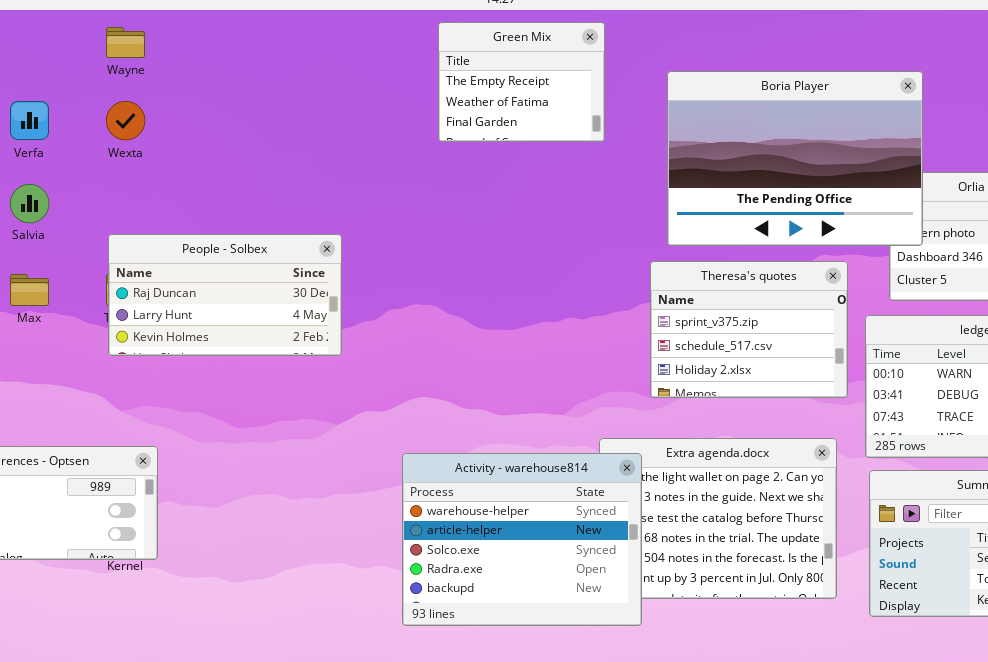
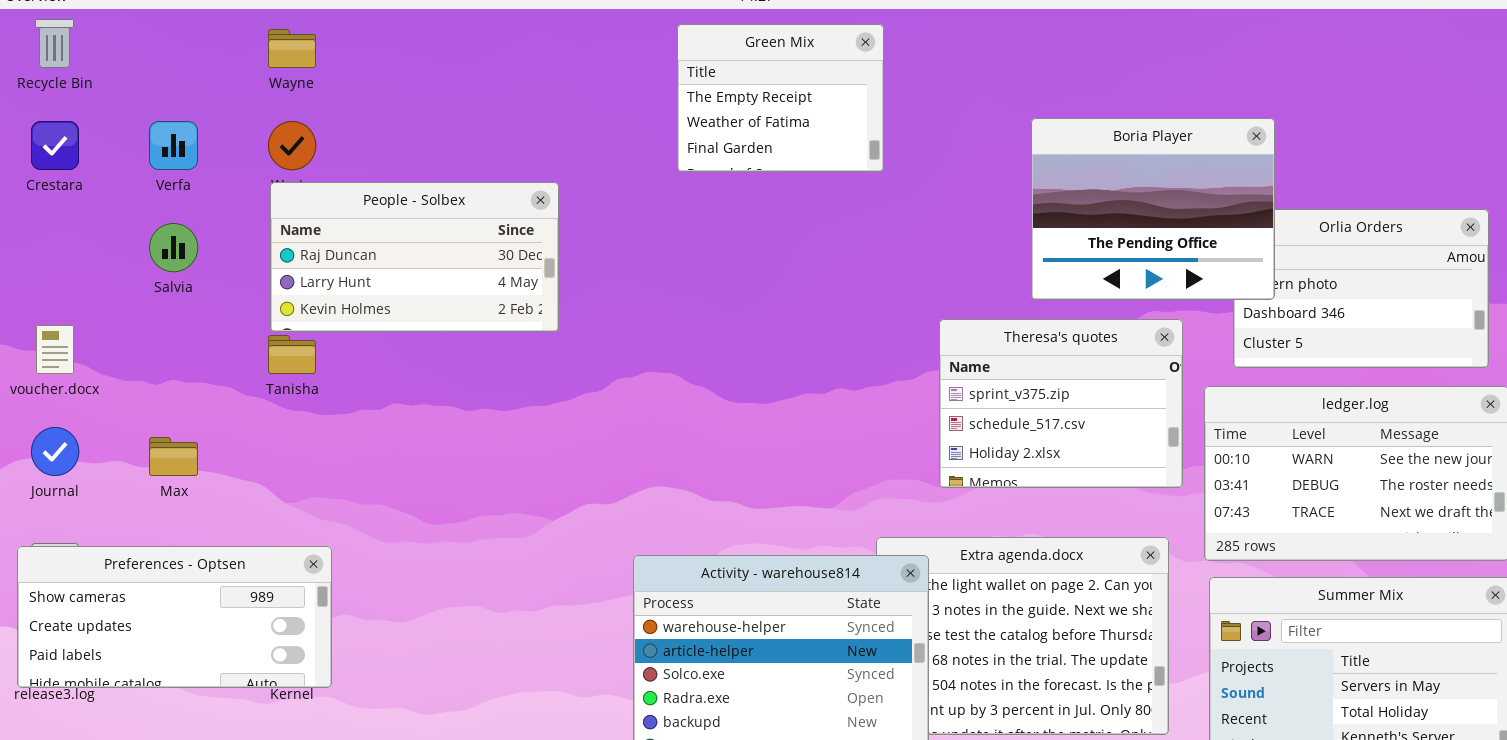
Boria Player: [667,71,923,246] -> [1031,118,1275,300], resized
People - Solbex: [108,234,342,356] -> [270,182,559,332], moved
Max: [10,274,49,306] -> [149,437,198,476], moved

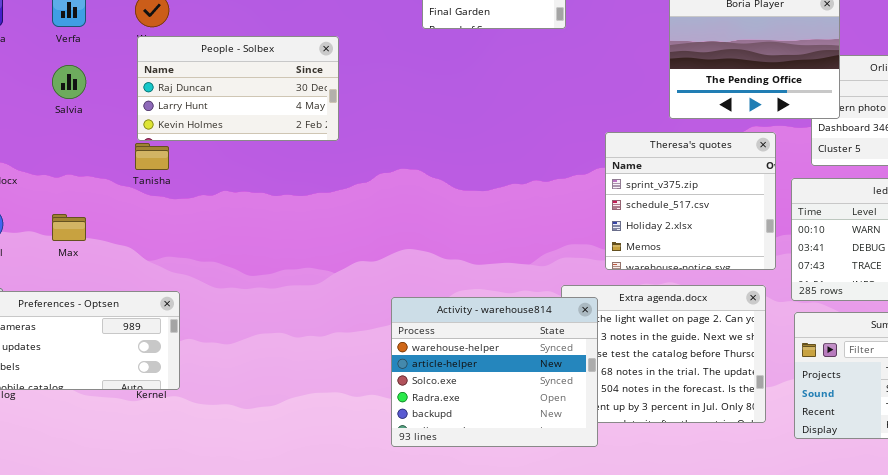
Theresa's quotes: [939,319,1183,488] -> [605,132,776,270], resized

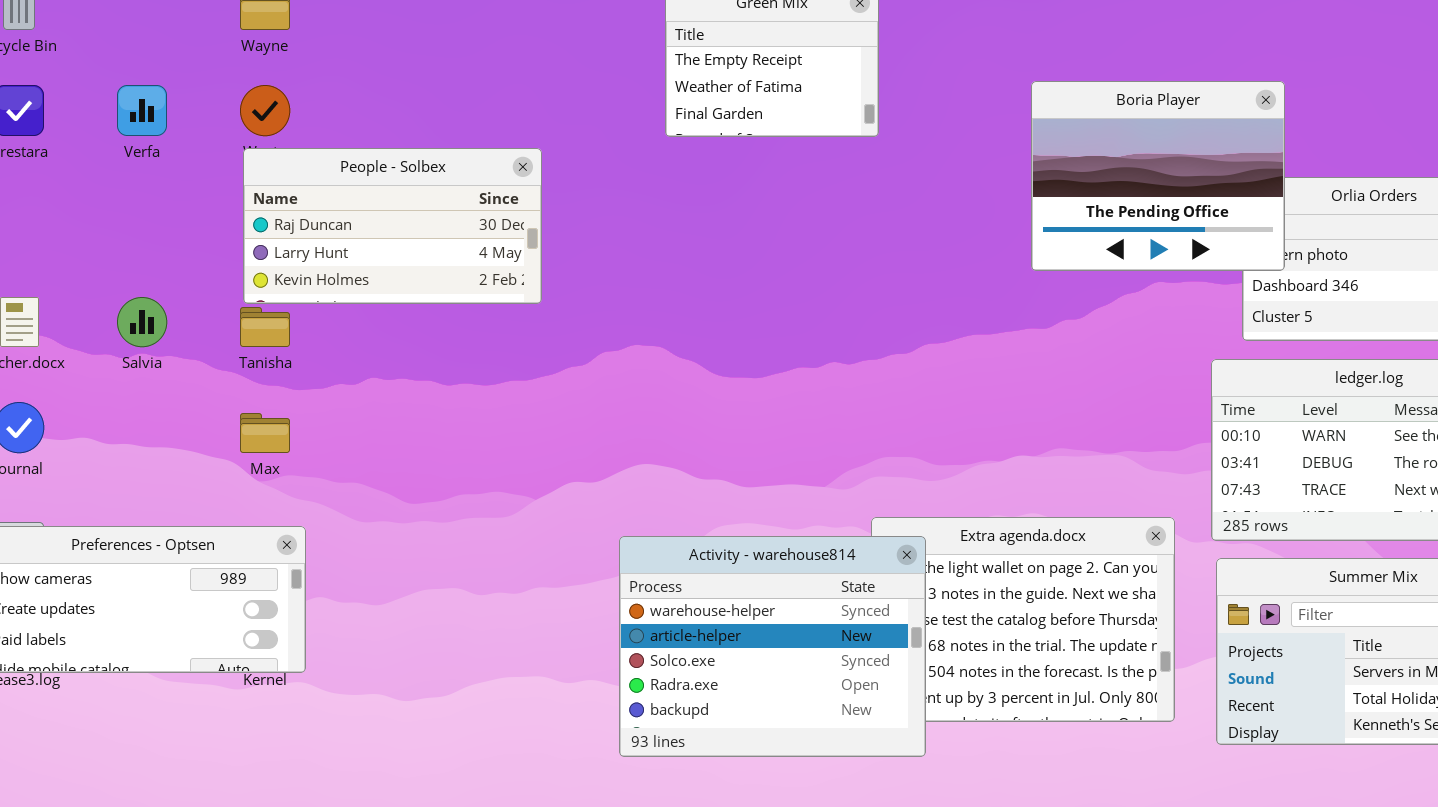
Salvia: [52,65,86,99] -> [117,297,167,347], moved
Theresa's quotes: [605,132,776,270] -> none, closed
Max: [52,214,86,241] -> [240,413,290,453], moved

